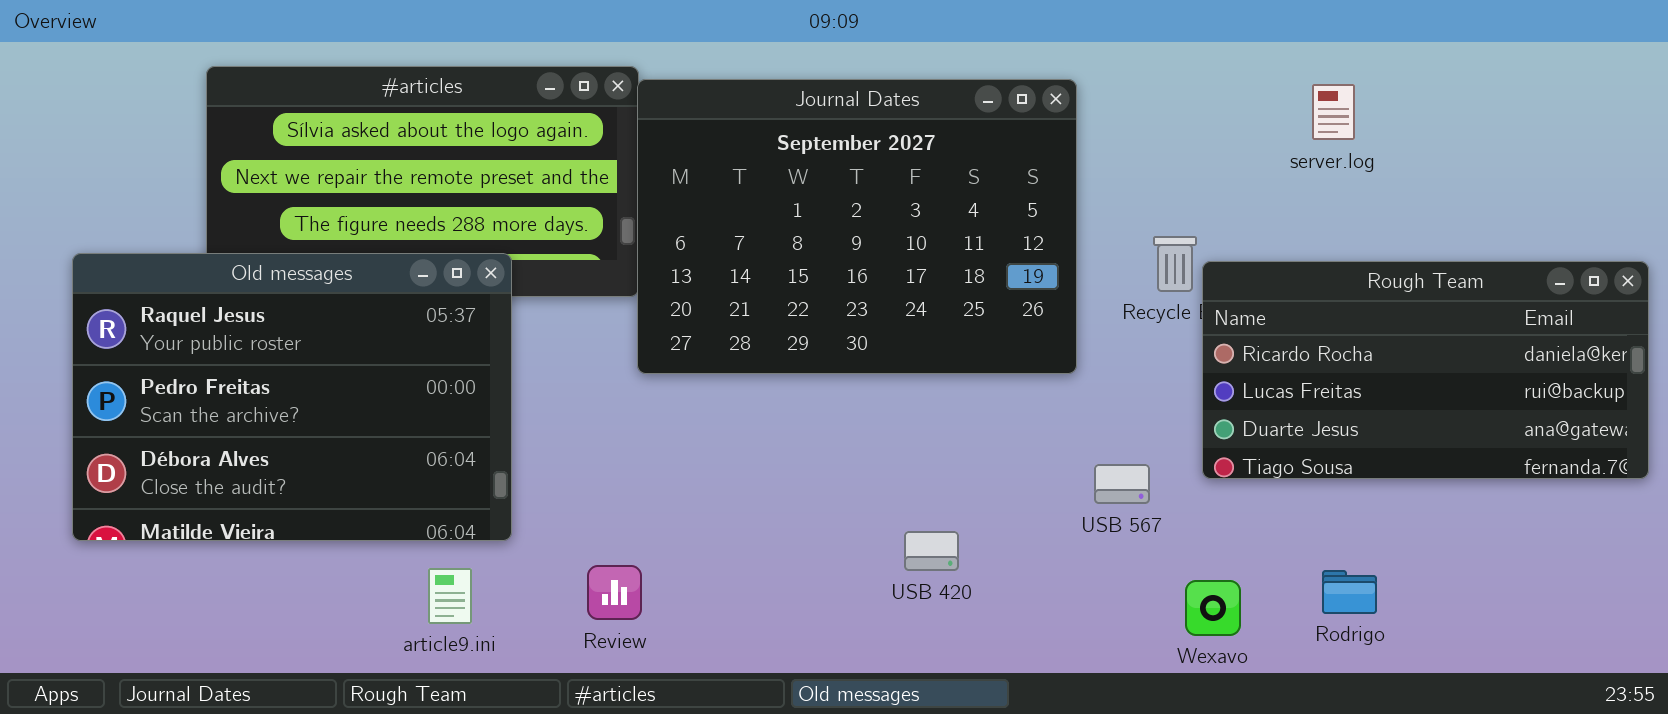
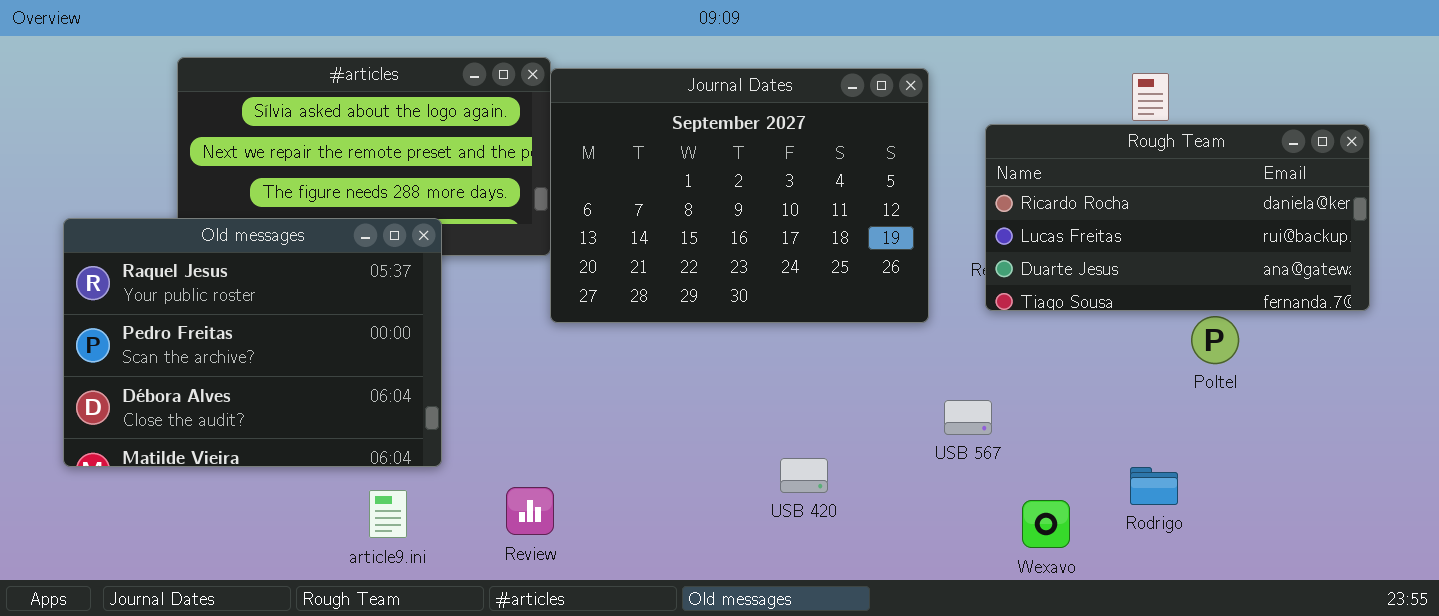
Rough Team: [1202,261,1649,479] -> [985,124,1370,311], moved
Rodrigo: [1322,570,1377,614] -> [1130,467,1178,505], moved

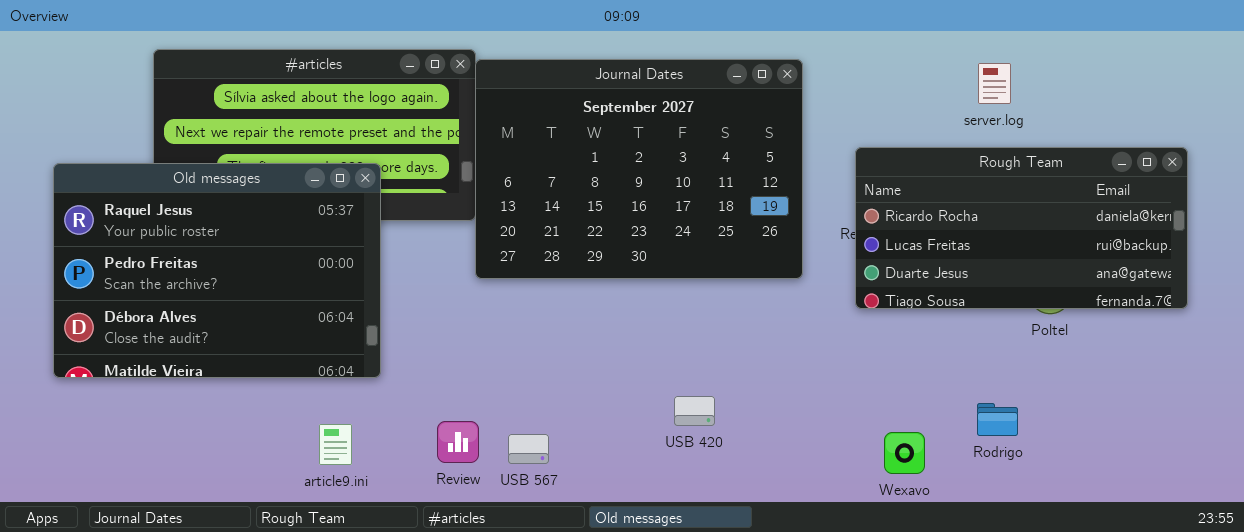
Rough Team: [985,124,1370,311] -> [855,147,1188,309], moved
Old messages: [63,218,442,467] -> [53,163,381,378], moved
USB 567: [944,400,992,435] -> [508,434,549,464], moved

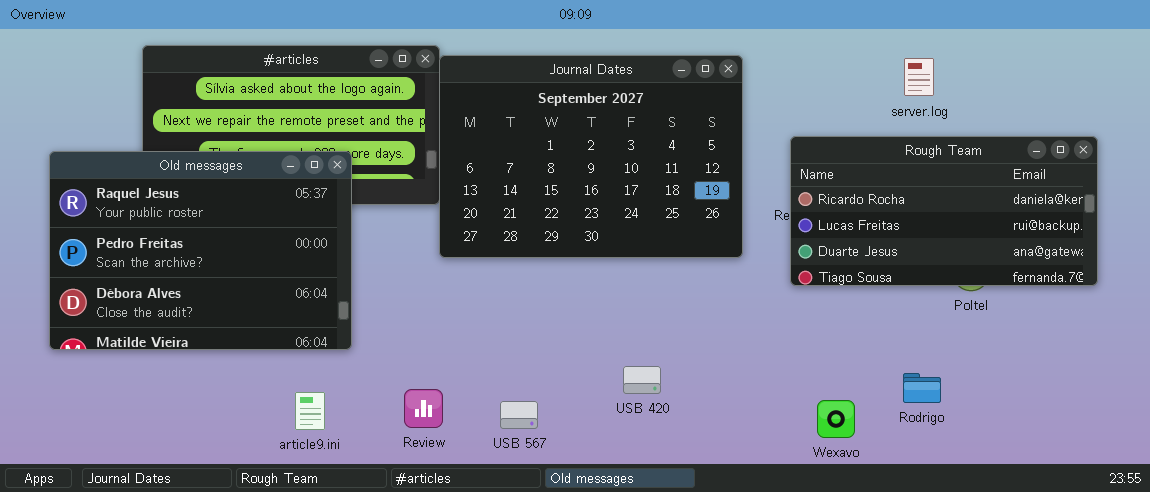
USB 567: [508,434,549,464] -> [500,401,538,429], moved

